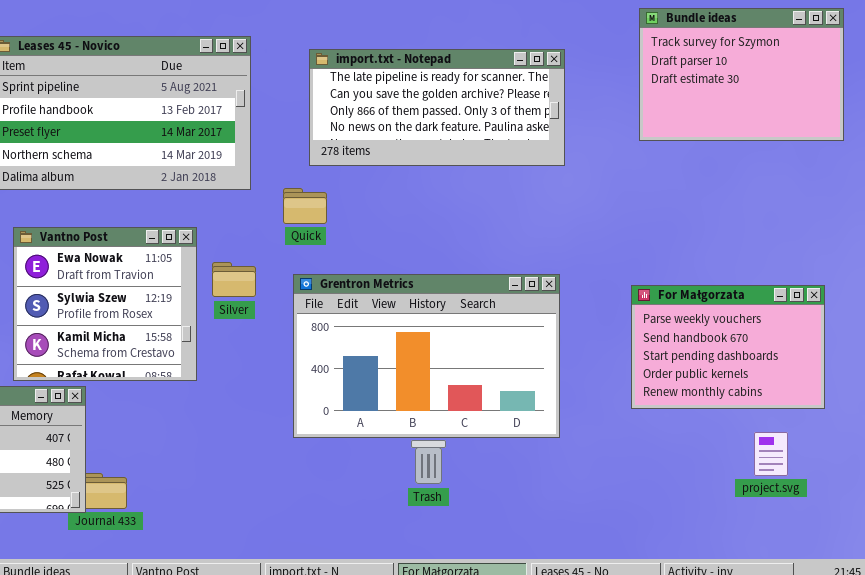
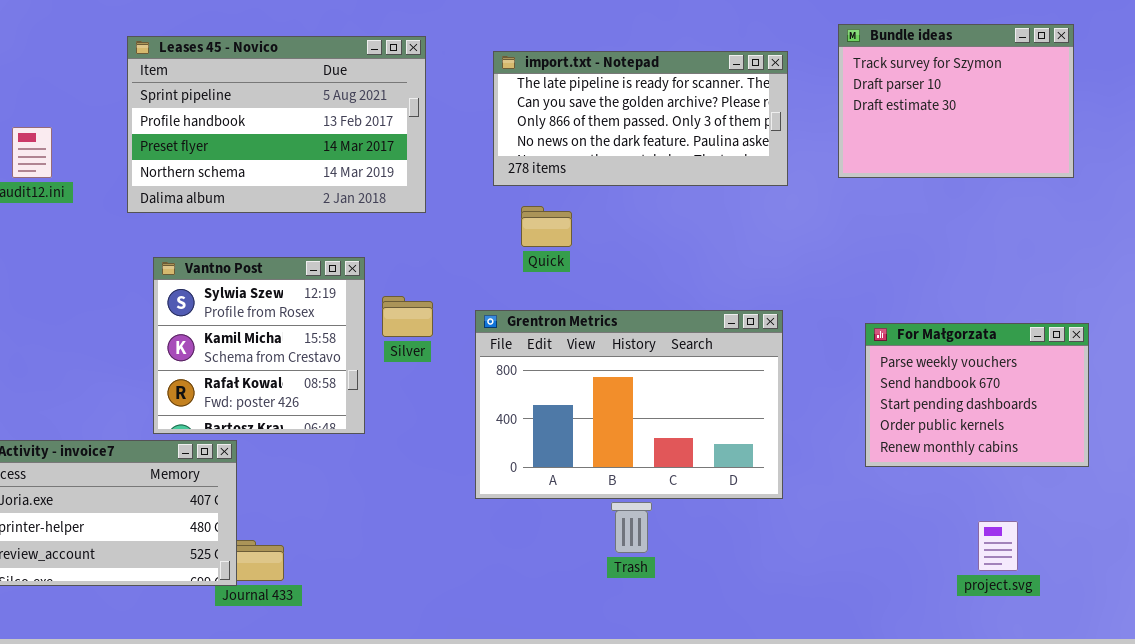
Bundle ideas: [639,8,844,141] -> [838,24,1074,178], moved
Quick: [283,188,327,224] -> [521,206,572,247], moved
Vantno Post: [13,227,197,381] -> [153,257,365,434], scrolled down 1 row
project.svg: [754,432,788,476] -> [978,521,1018,571], moved

